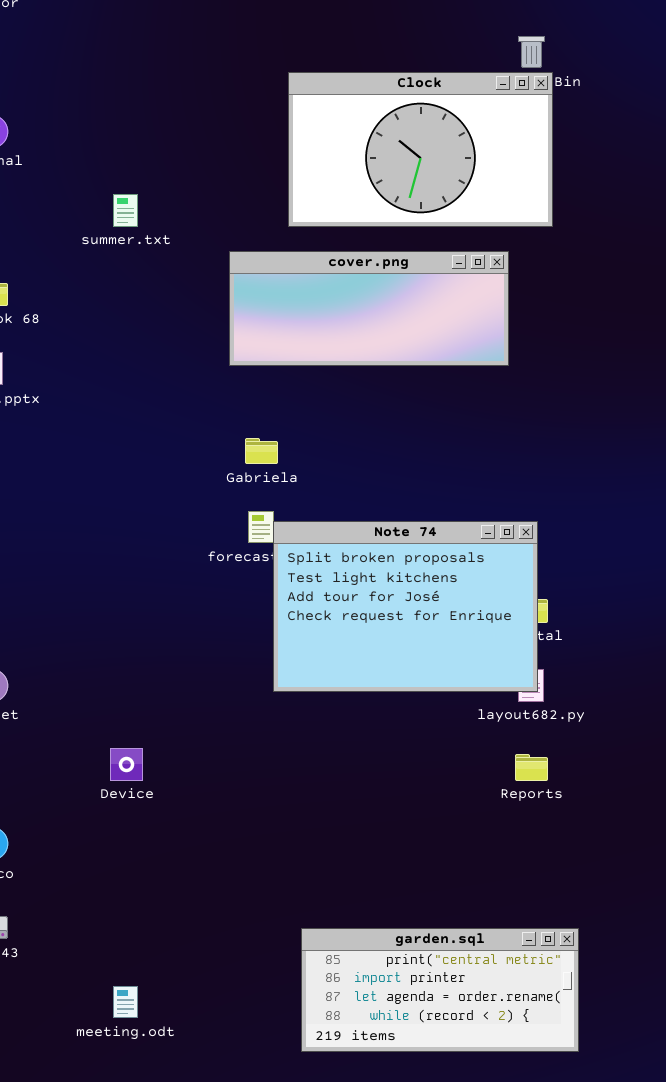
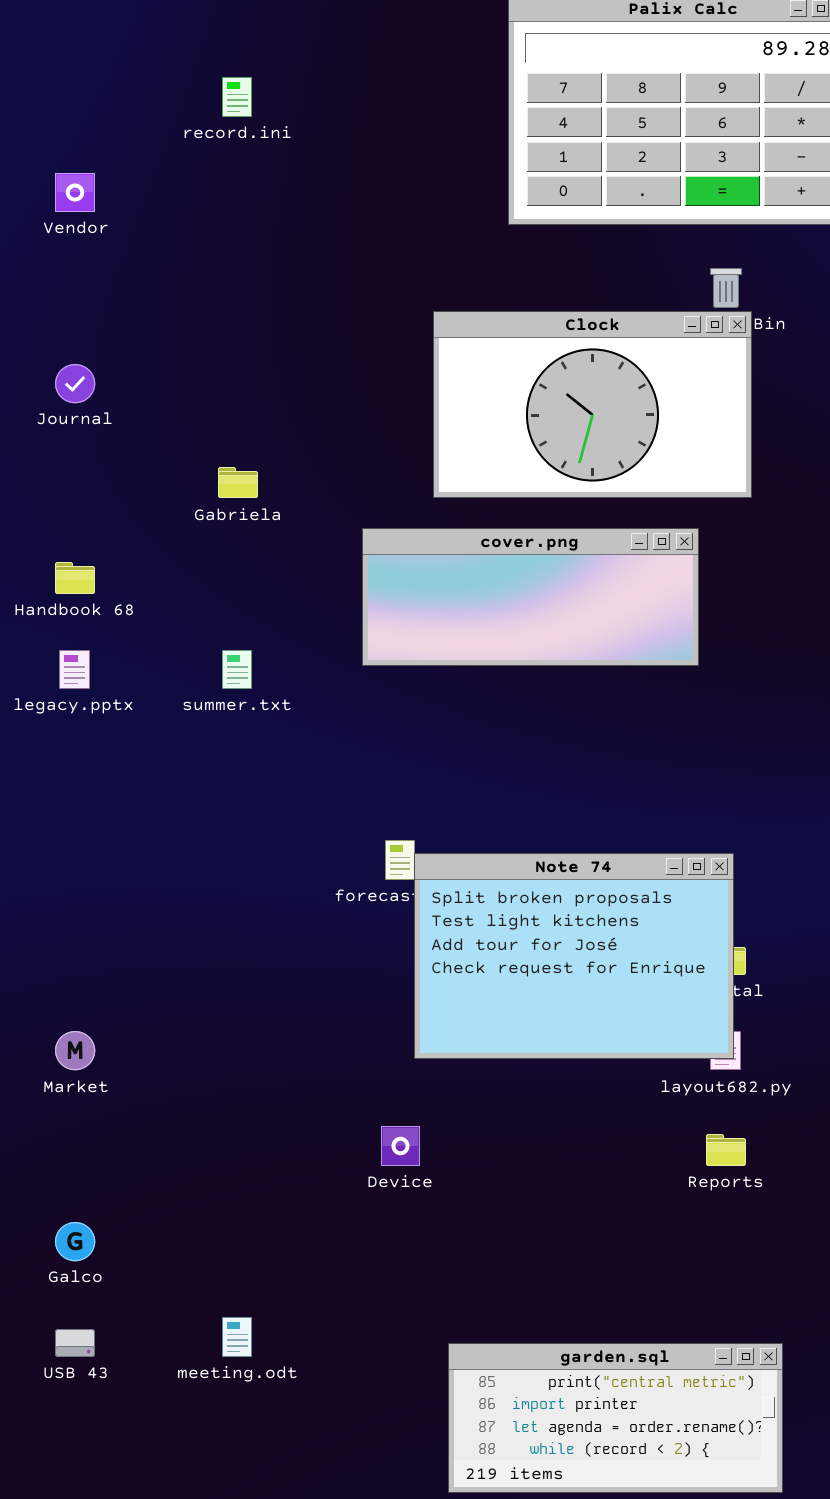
summer.txt: [113,194,138,227] -> [222,650,252,689], moved
Gabriela: [245,438,278,464] -> [218,467,258,498], moved
Device: [110,748,143,781] -> [381,1126,420,1166], moved
meeting.odt: [113,986,138,1018] -> [222,1317,252,1357], moved

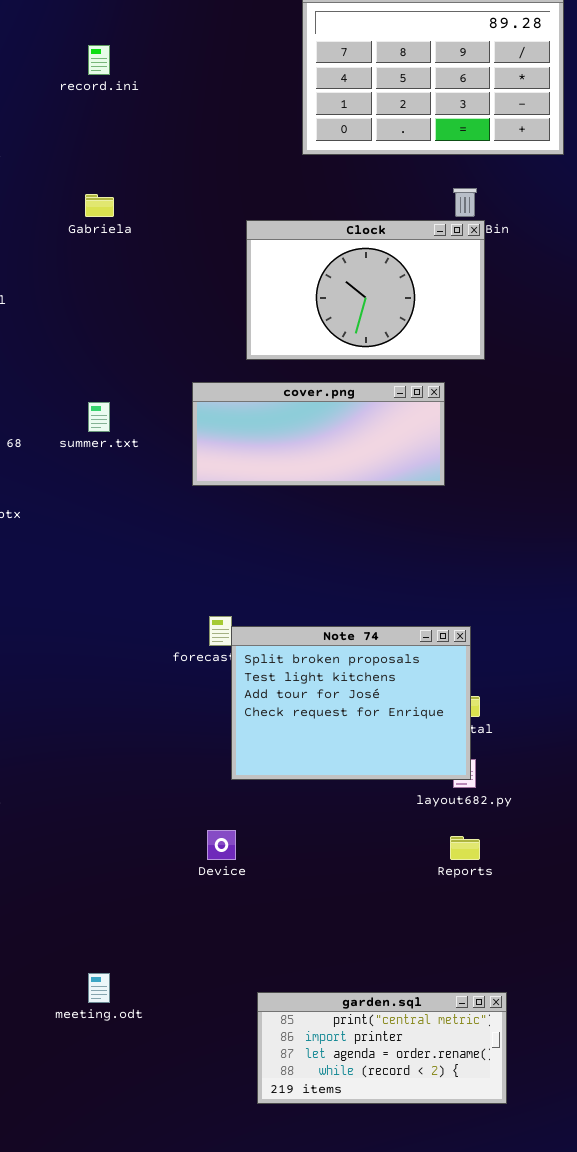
Gabriela: [218,467,258,498] -> [85,194,114,217], moved
summer.txt: [222,650,252,689] -> [88,402,110,432], moved

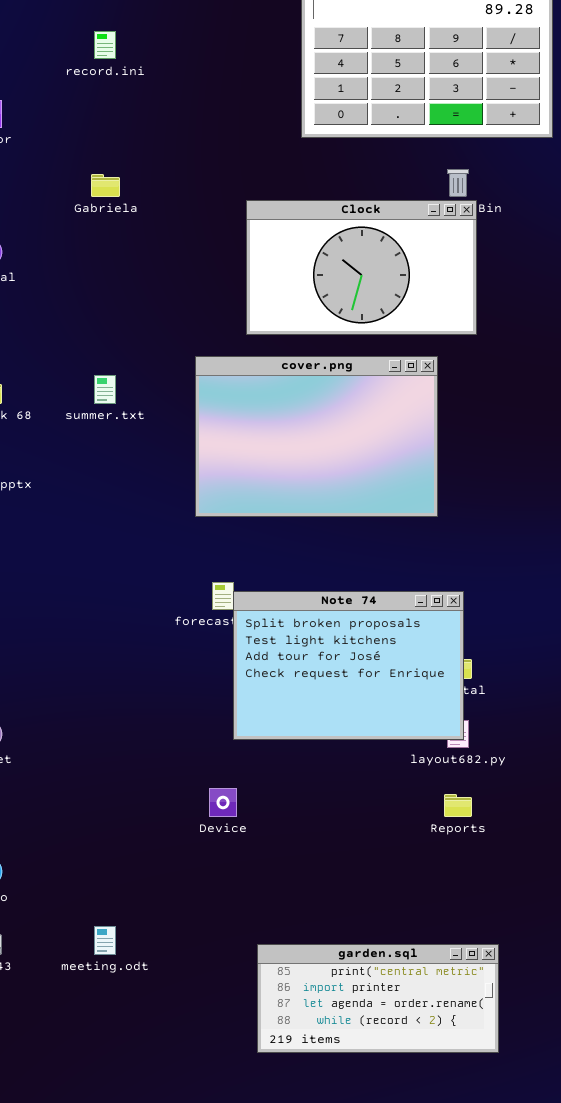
cover.png: [192,382,445,486] -> [195,356,438,517], resized

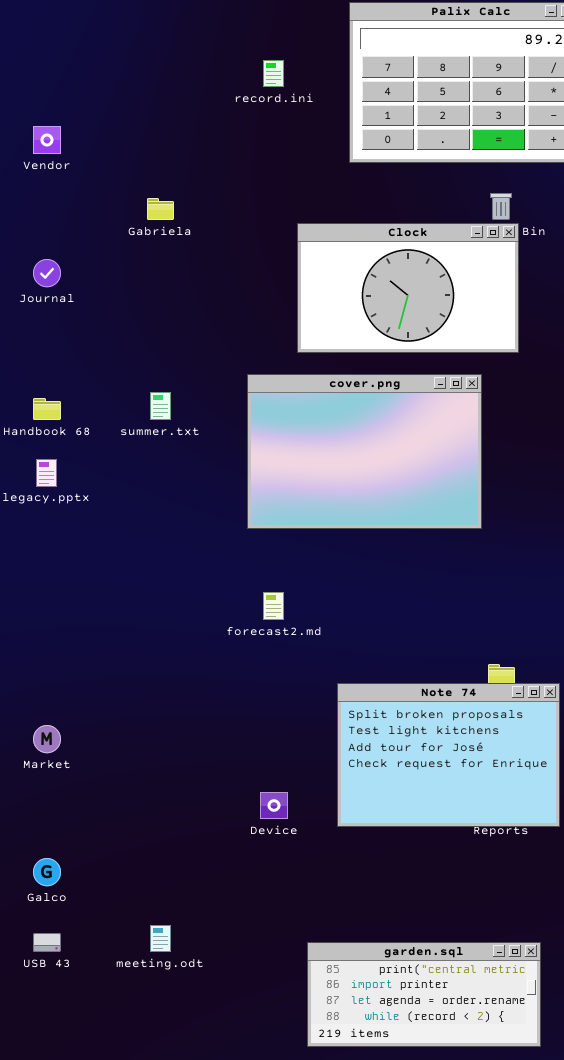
record.ini: [94,31,116,59] -> [263,60,284,87], moved
Note 74: [233,591,464,740] -> [337,683,560,827], moved

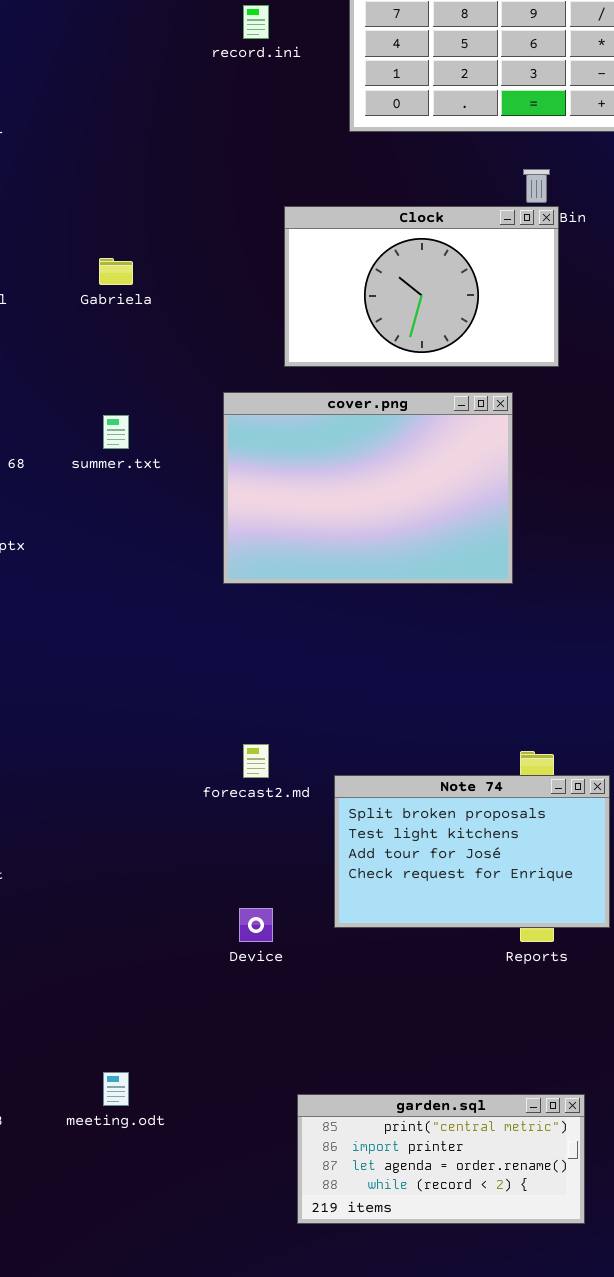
Gabriela: [147,198,174,220] -> [99,258,133,285], moved
forecast2.md: [263,592,284,620] -> [243,744,269,778], moved
Note 74: [337,683,560,827] -> [334,775,610,928], resized

